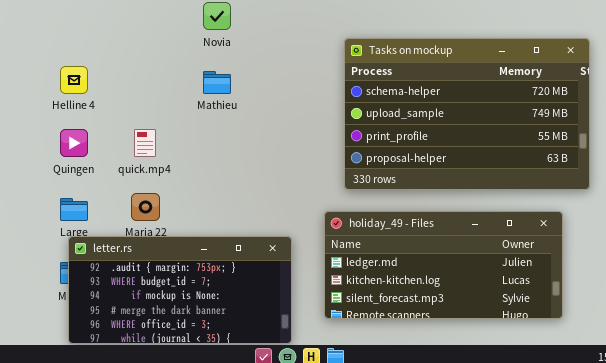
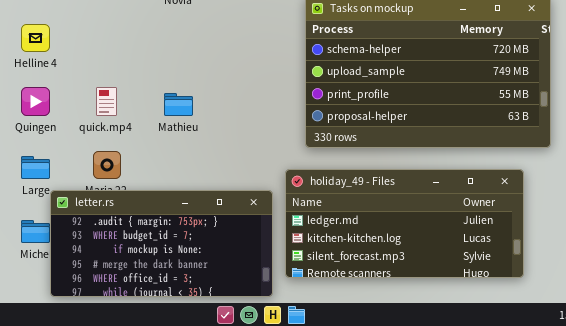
Mathieu: [203,71,231,94] -> [164,93,193,116], moved
letter.rs: [68,236,292,344] -> [50,190,273,297], moved

